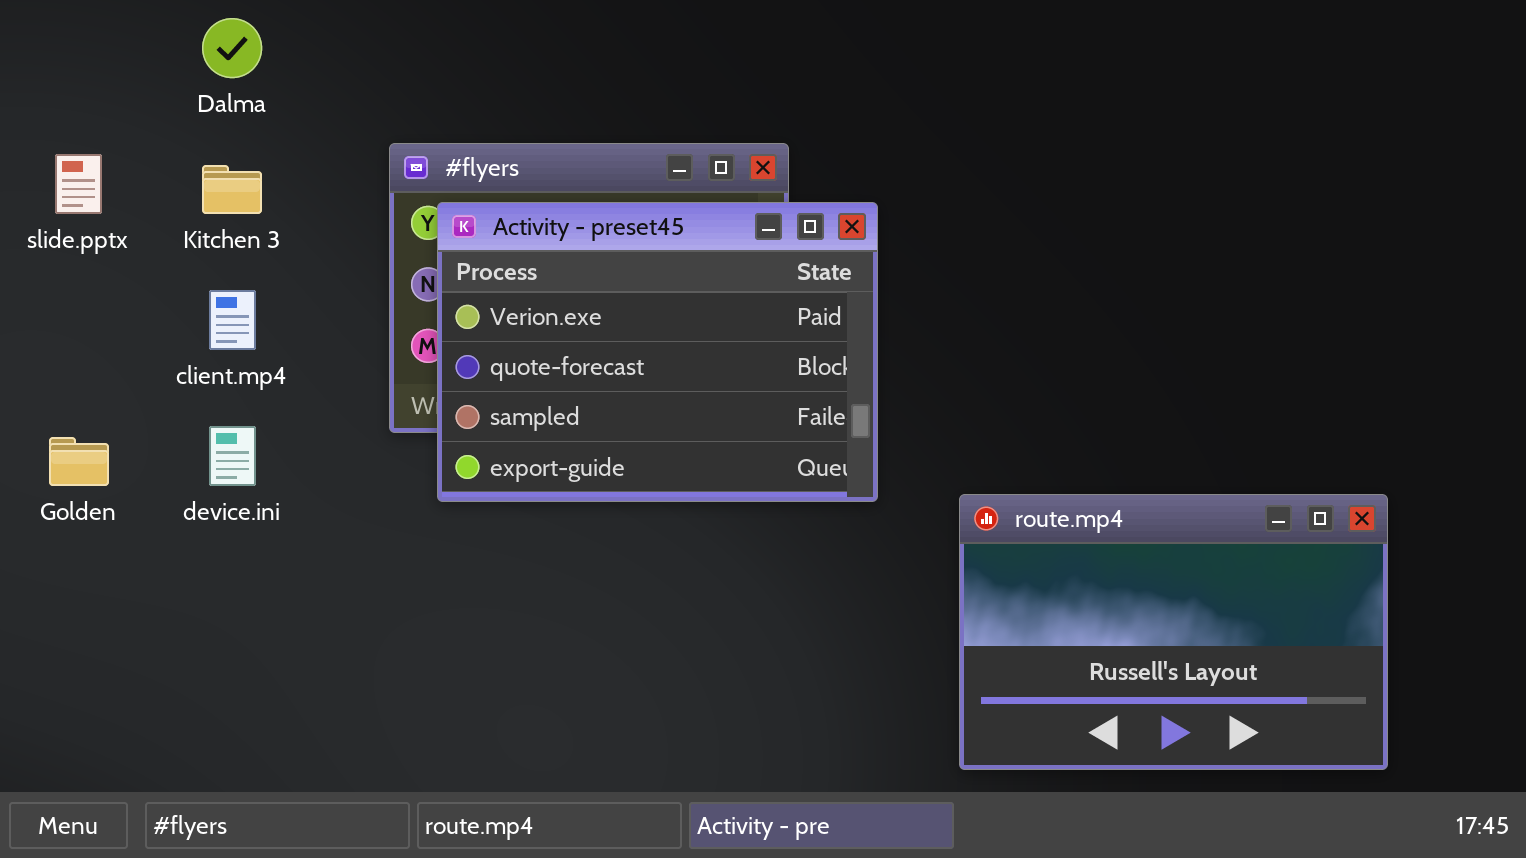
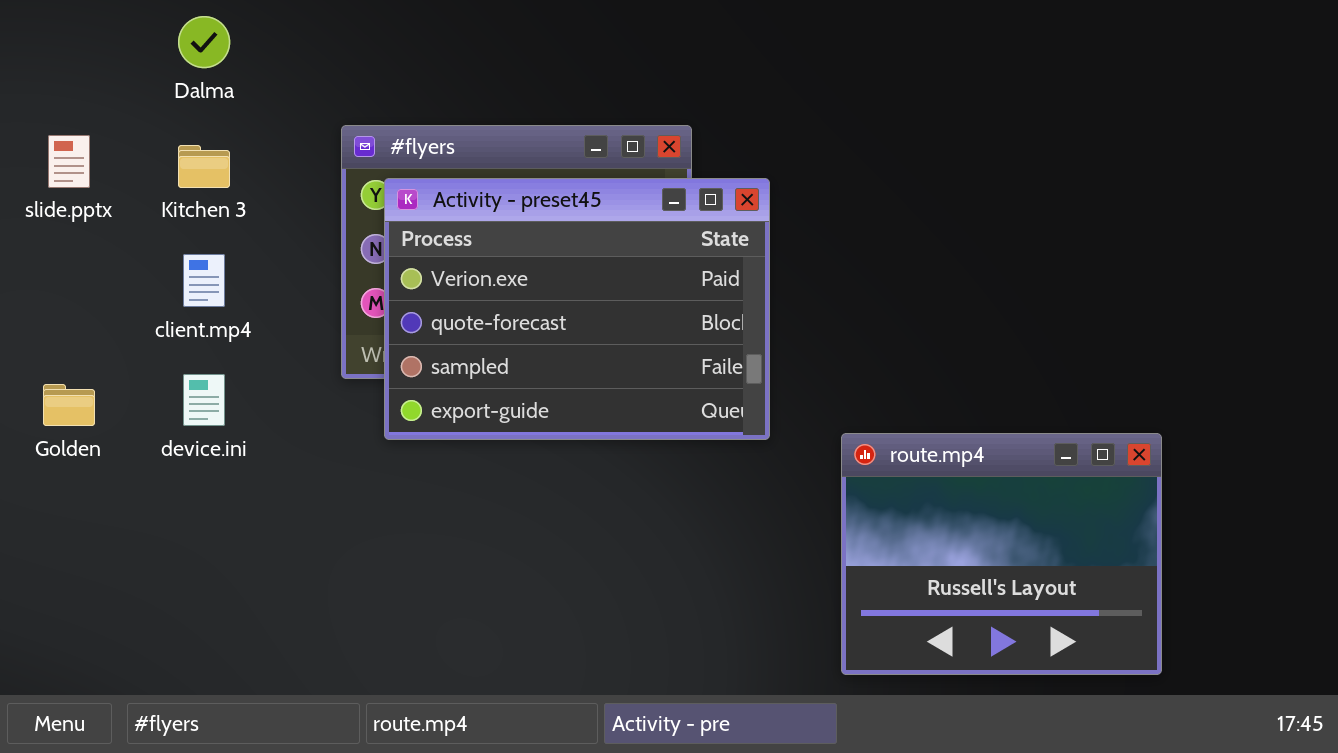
route.mp4: [959,494,1388,770] -> [841,433,1162,675], resized

